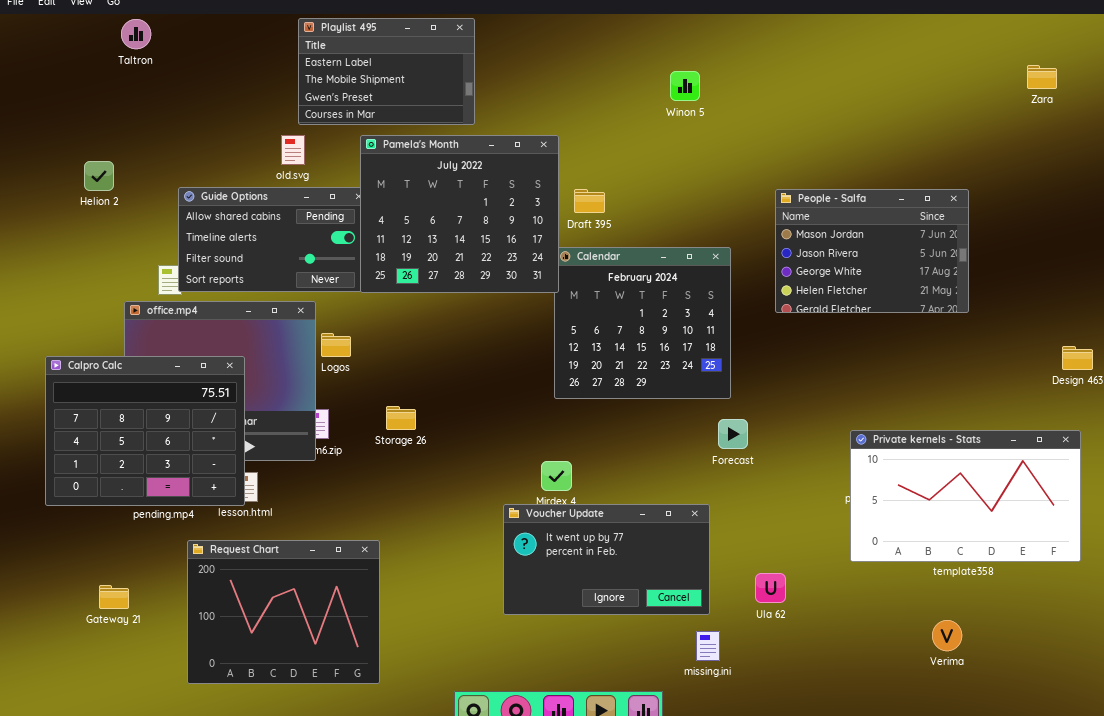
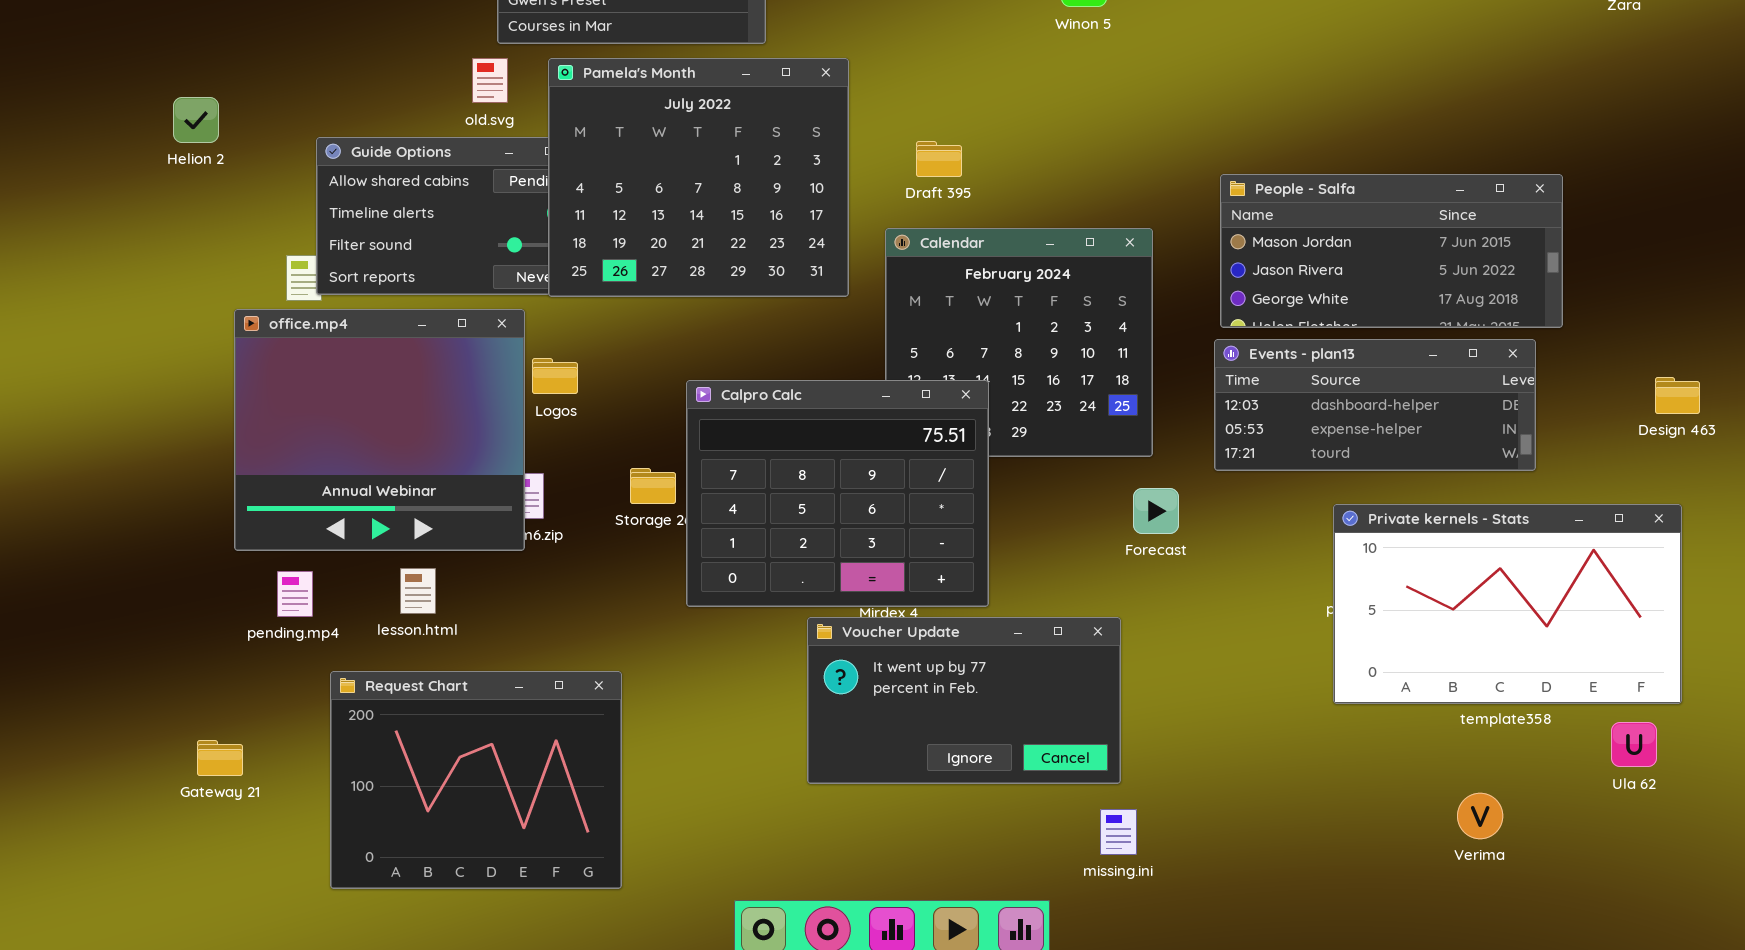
Pamela's Month: [360,135,559,293] -> [548,58,849,297], moved
People - Salfa: [775,189,969,313] -> [1220,174,1563,328], resized
Events - plan13: none -> [1214,339,1536,471], opened
Calpro Calc: [45,356,245,506] -> [686,380,989,607], moved
Ula 62: [755,573,786,603] -> [1611,722,1657,767], moved

